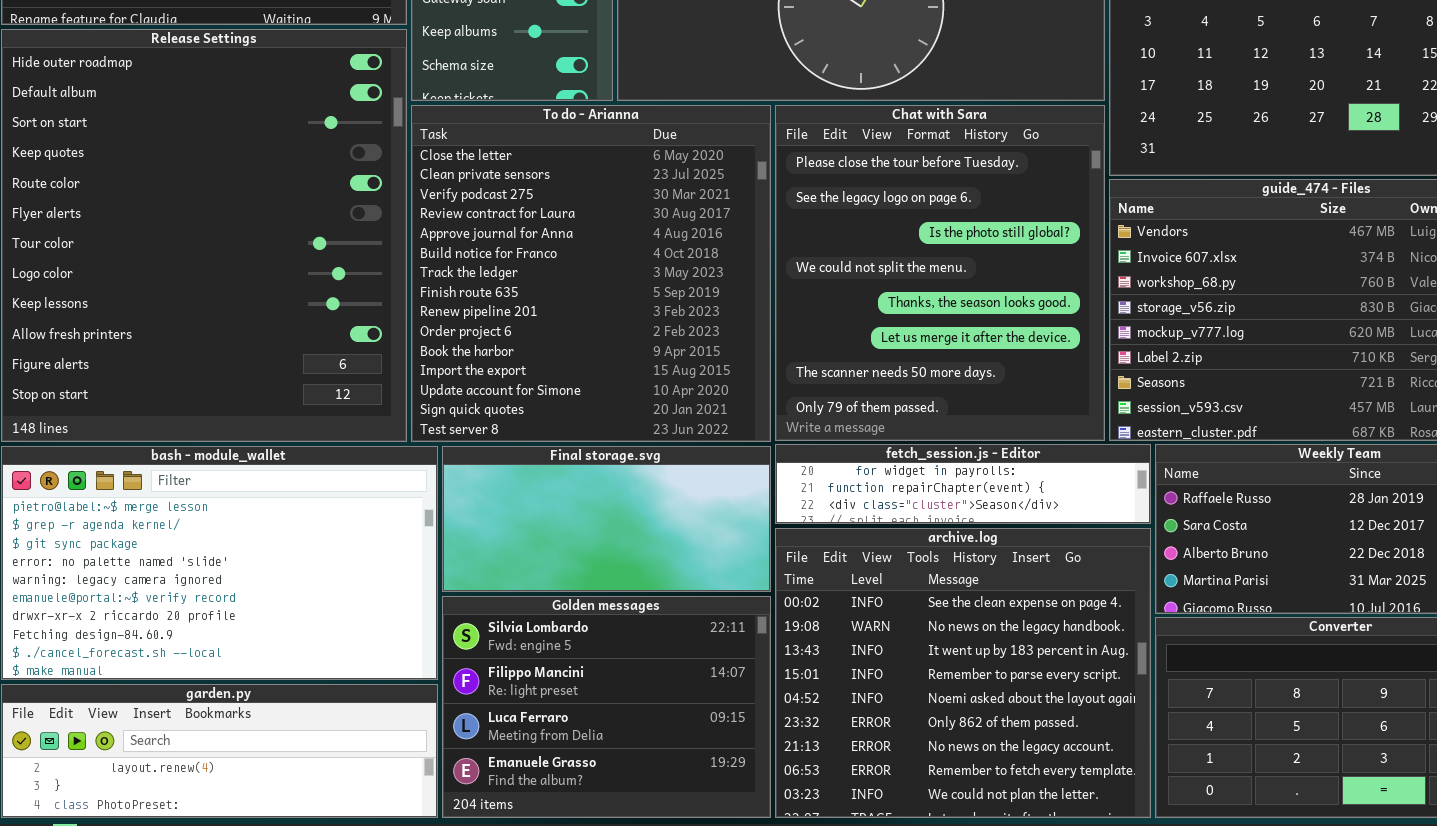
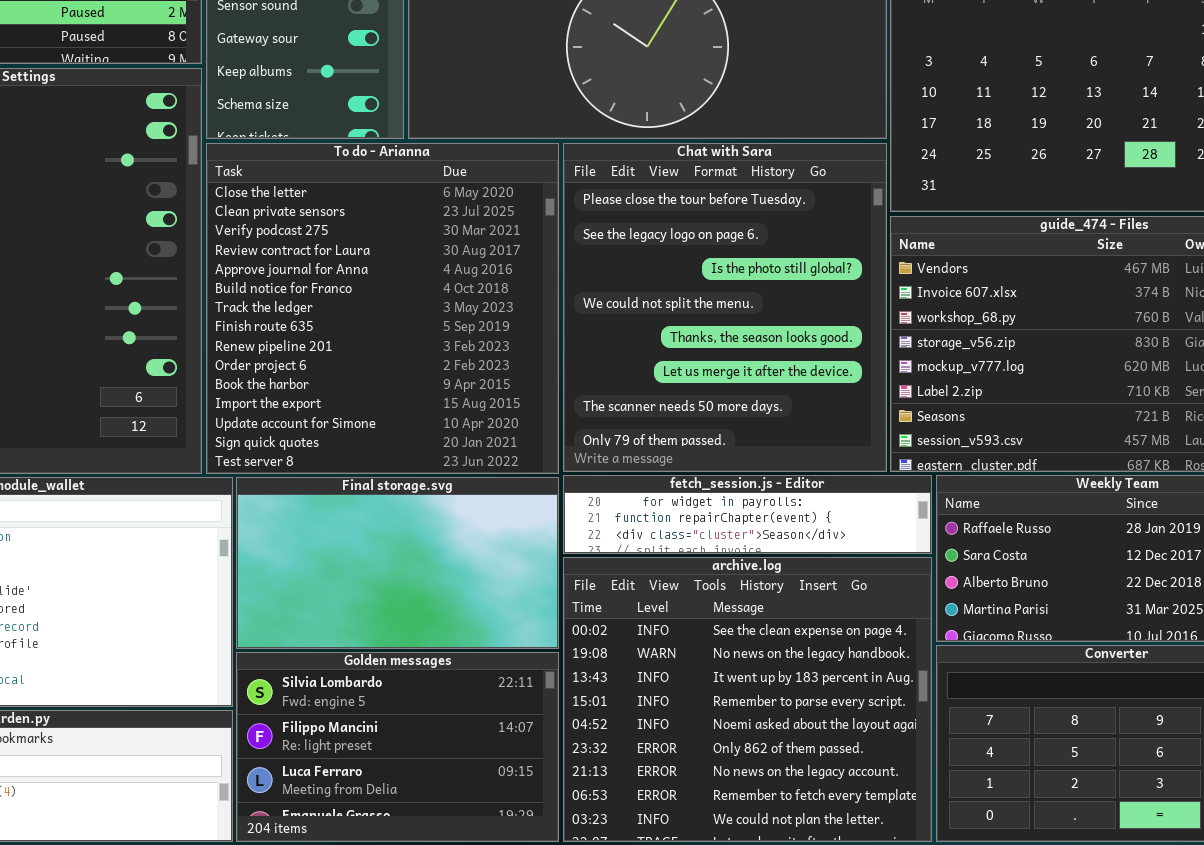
Final storage.svg: [442,446,771,592] -> [236,477,559,649], resized
Golden messages: [442,596,771,818] -> [236,652,559,842], resized

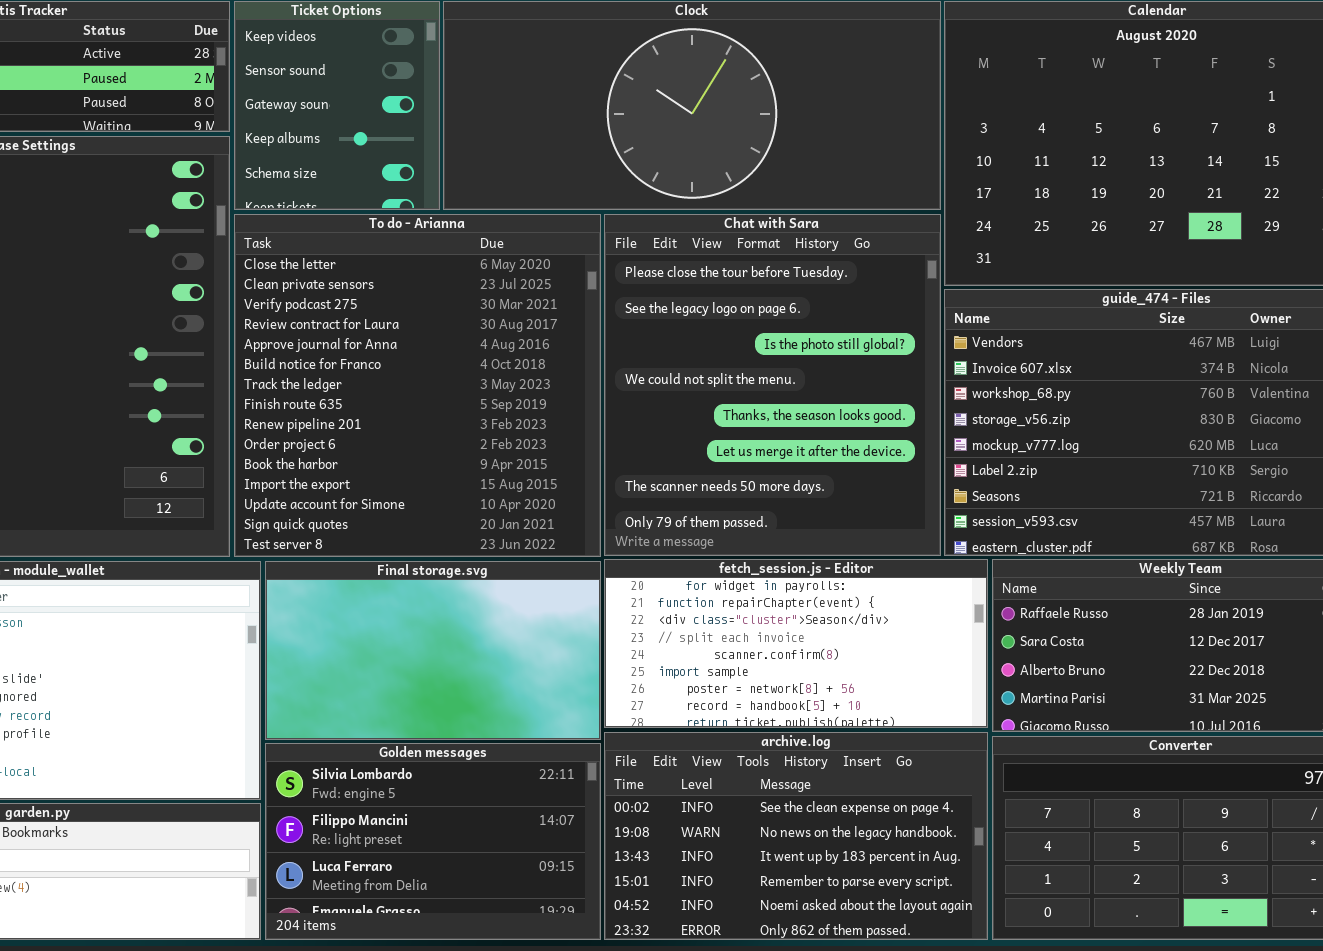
fetch_session.js - Editor: [563,475,932,554] -> [604,559,988,728], resized
archive.log: [563,557,932,842] -> [604,732,988,940], resized

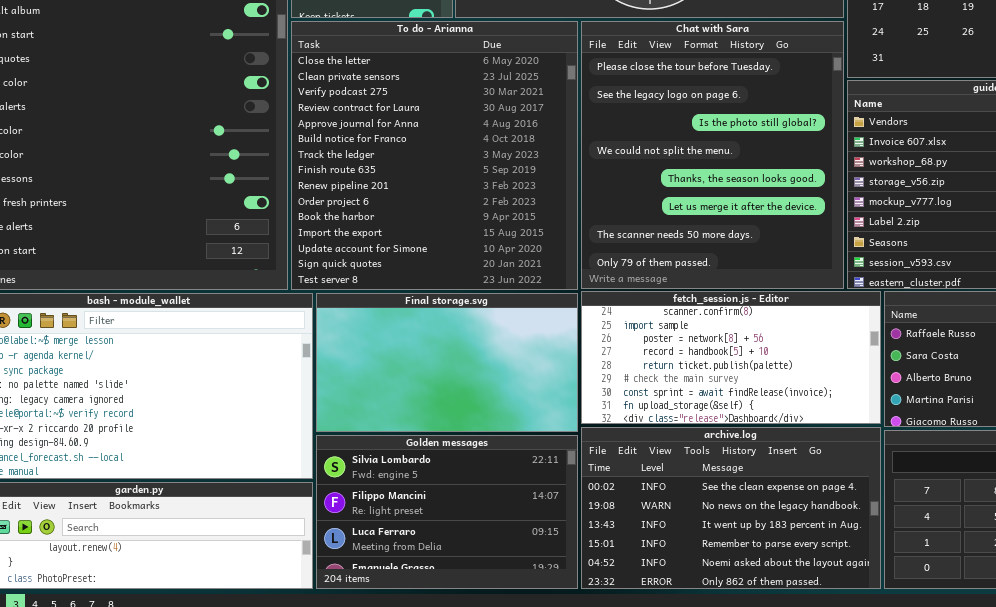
fetch_session.js - Editor: [604,559,988,728] -> [581,291,881,424], scrolled down 4 rows

